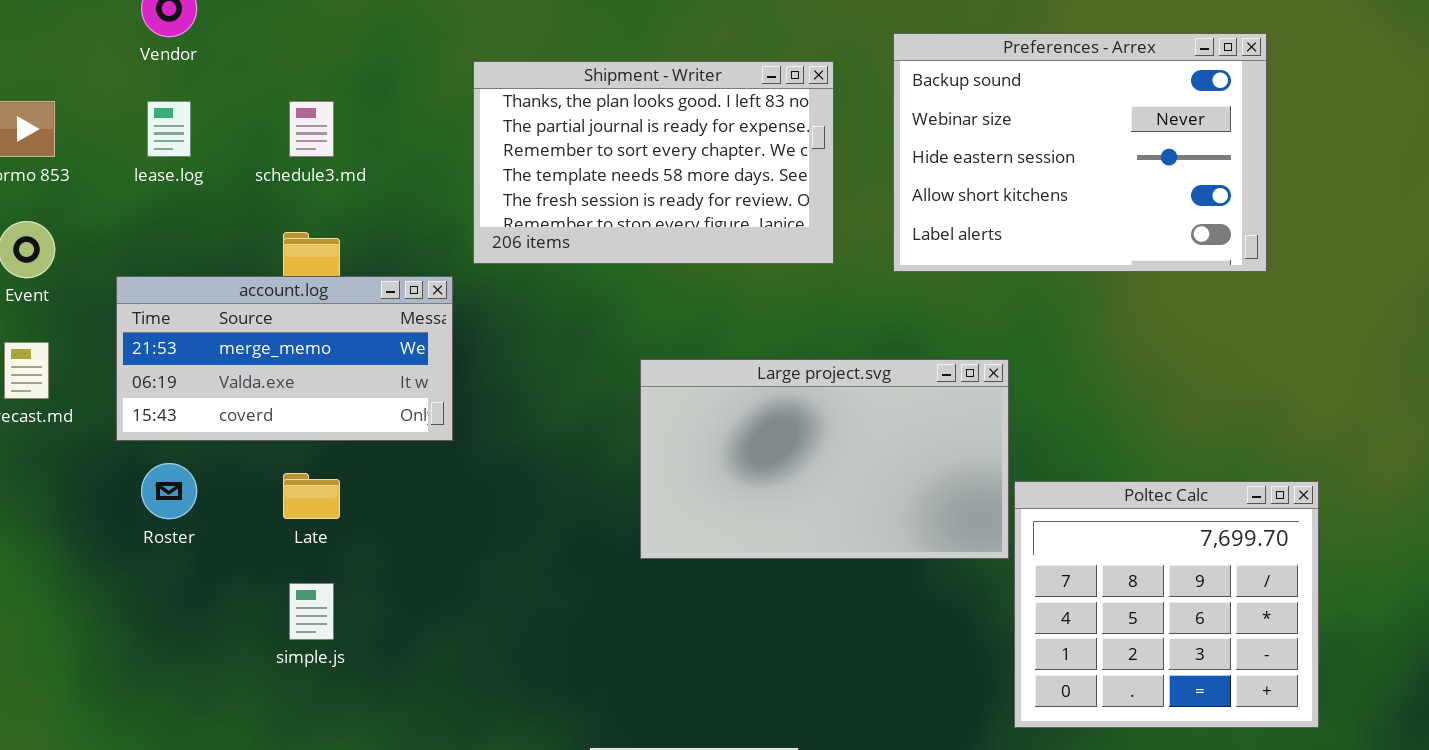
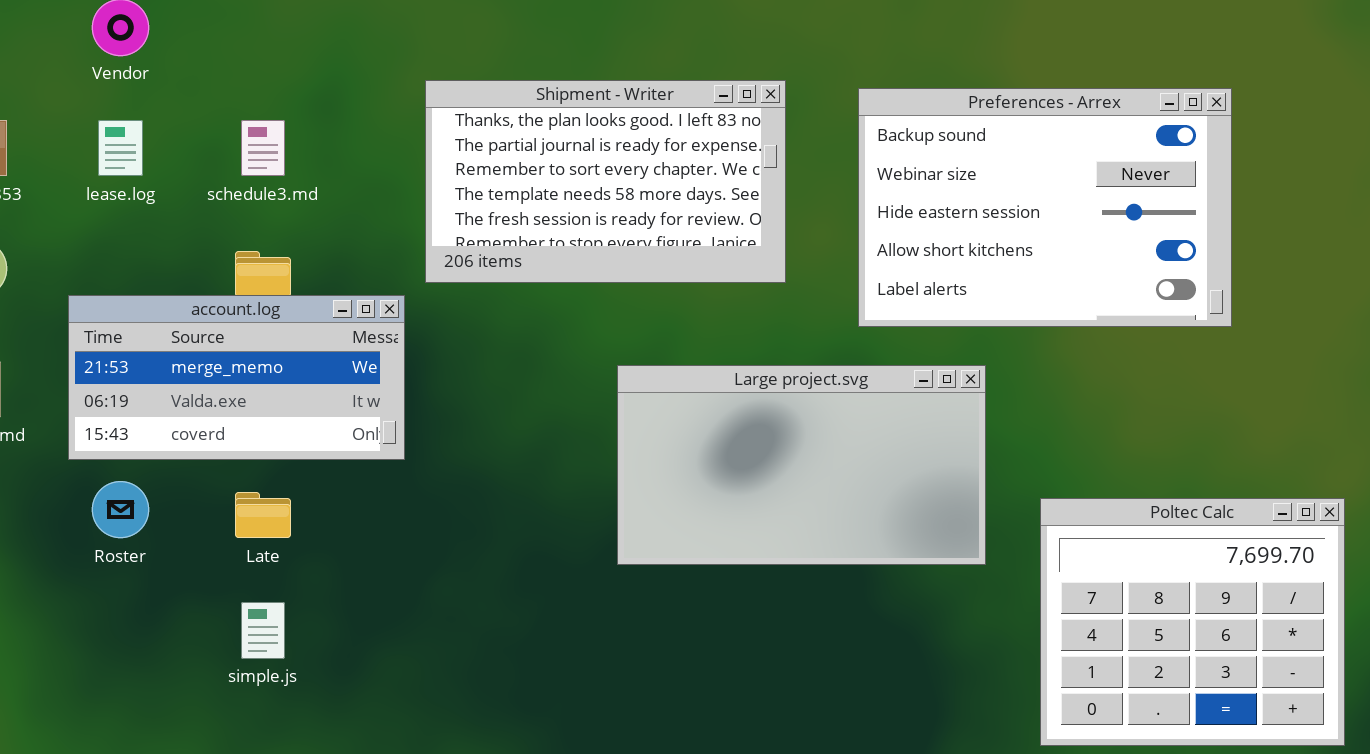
Preferences - Arrex: [893,33,1267,272] -> [858,88,1232,327], moved
Large project.svg: [640,359,1009,559] -> [617,365,986,565], moved
Poltec Calc: [1014,481,1319,728] -> [1040,498,1345,746], moved

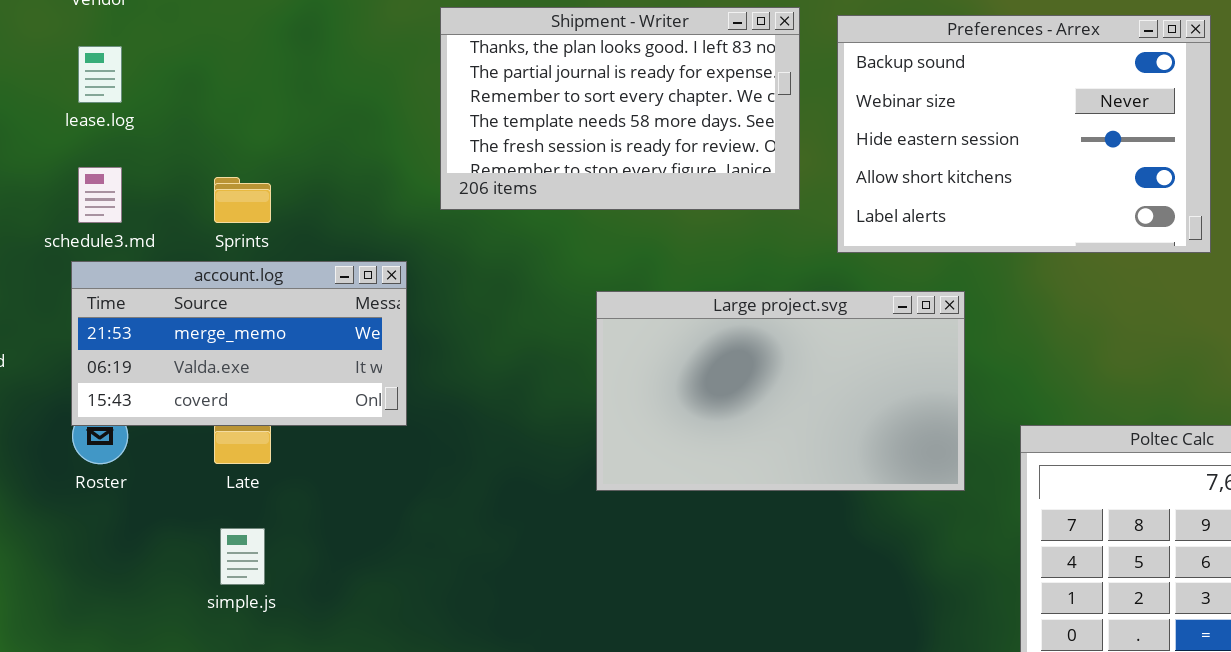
Shipment - Writer: [425,80,786,283] -> [440,7,800,210], moved
schedule3.md: [241,120,285,176] -> [78,167,122,223], moved
account.log: [68,295,405,460] -> [71,261,407,426], moved

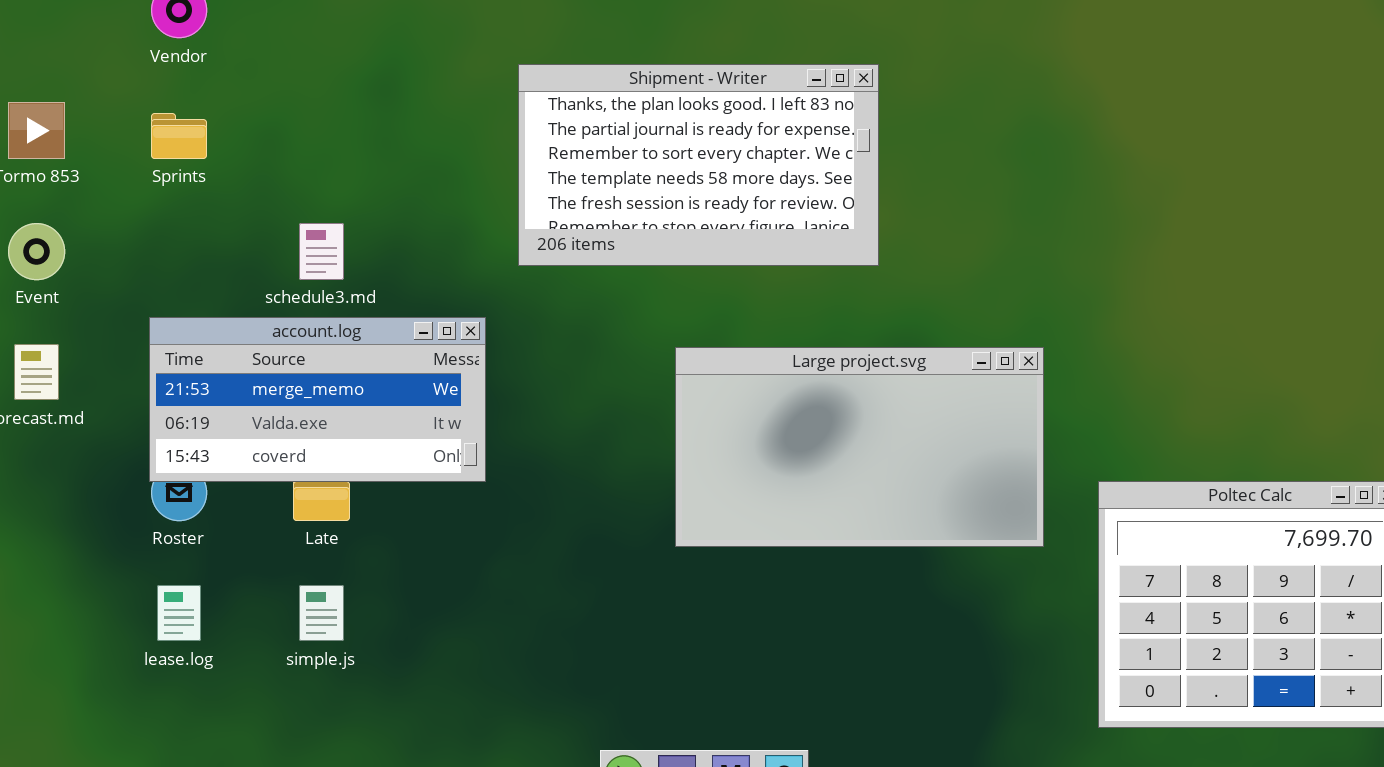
Preferences - Arrex: [837,15,1211,253] -> none, closed
lease.log: [78,46,122,103] -> [157,585,201,641], moved
schedule3.md: [78,167,122,223] -> [299,223,344,280], moved
Sprints: [214,177,271,223] -> [151,113,207,159], moved

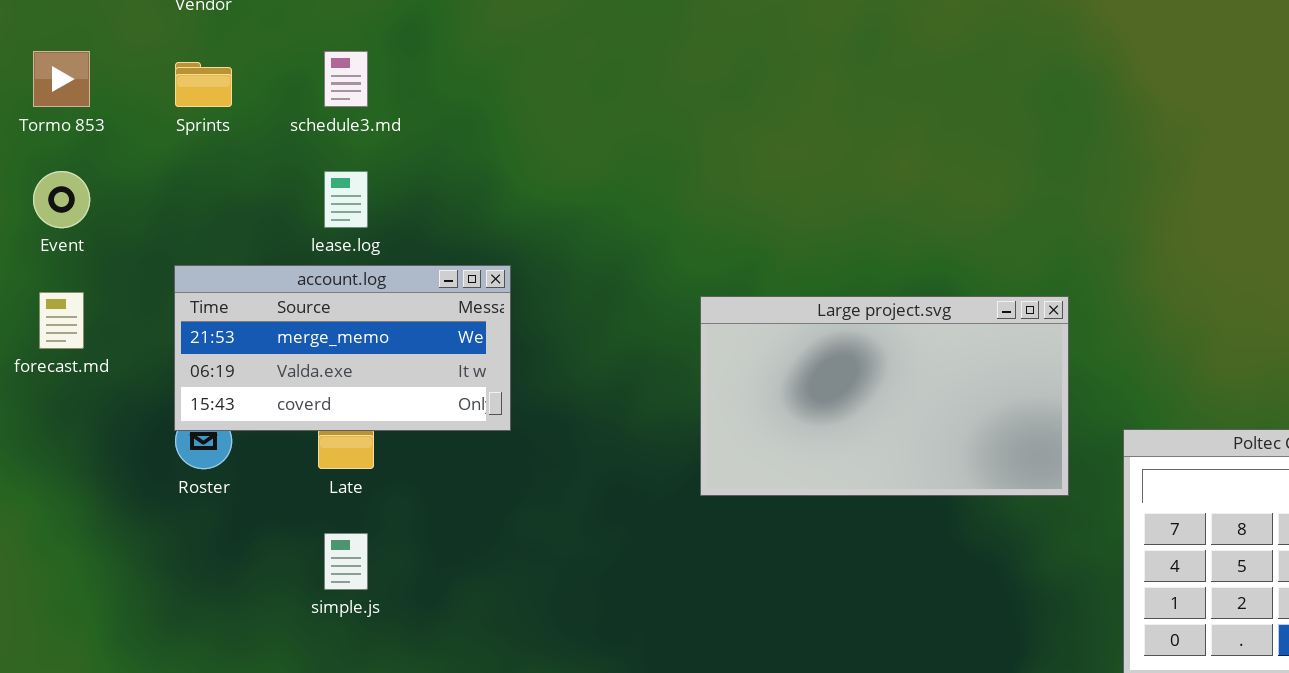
Shipment - Writer: [518,64,879,266] -> none, closed
schedule3.md: [299,223,344,280] -> [324,51,368,107], moved
lease.log: [157,585,201,641] -> [324,171,368,228], moved

